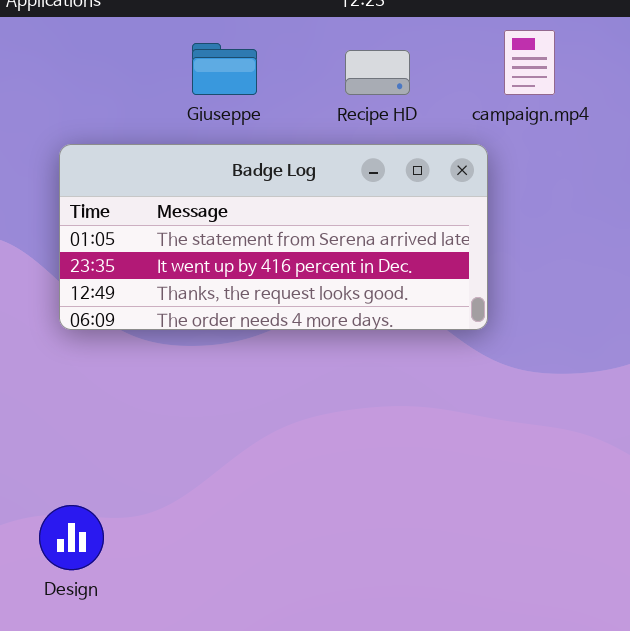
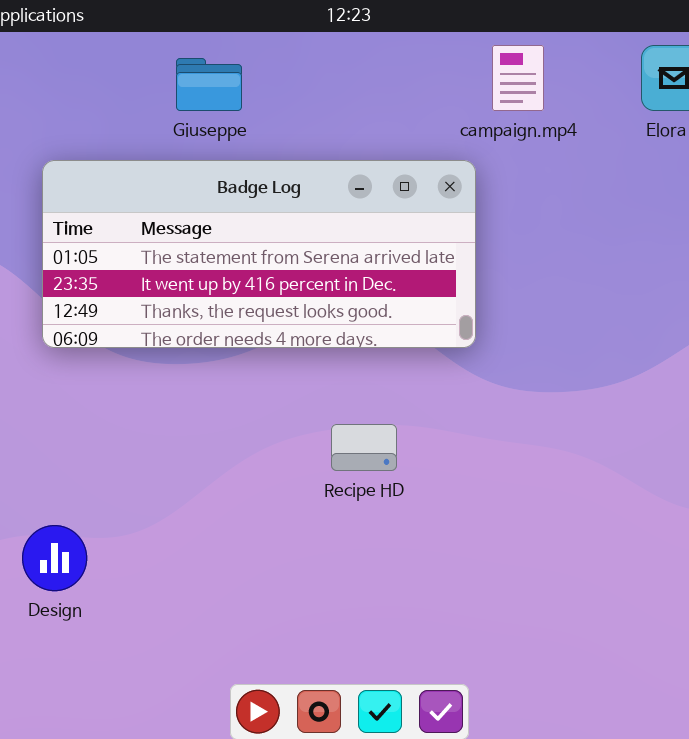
Recipe HD: [345,50,410,95] -> [331,424,397,471], moved

